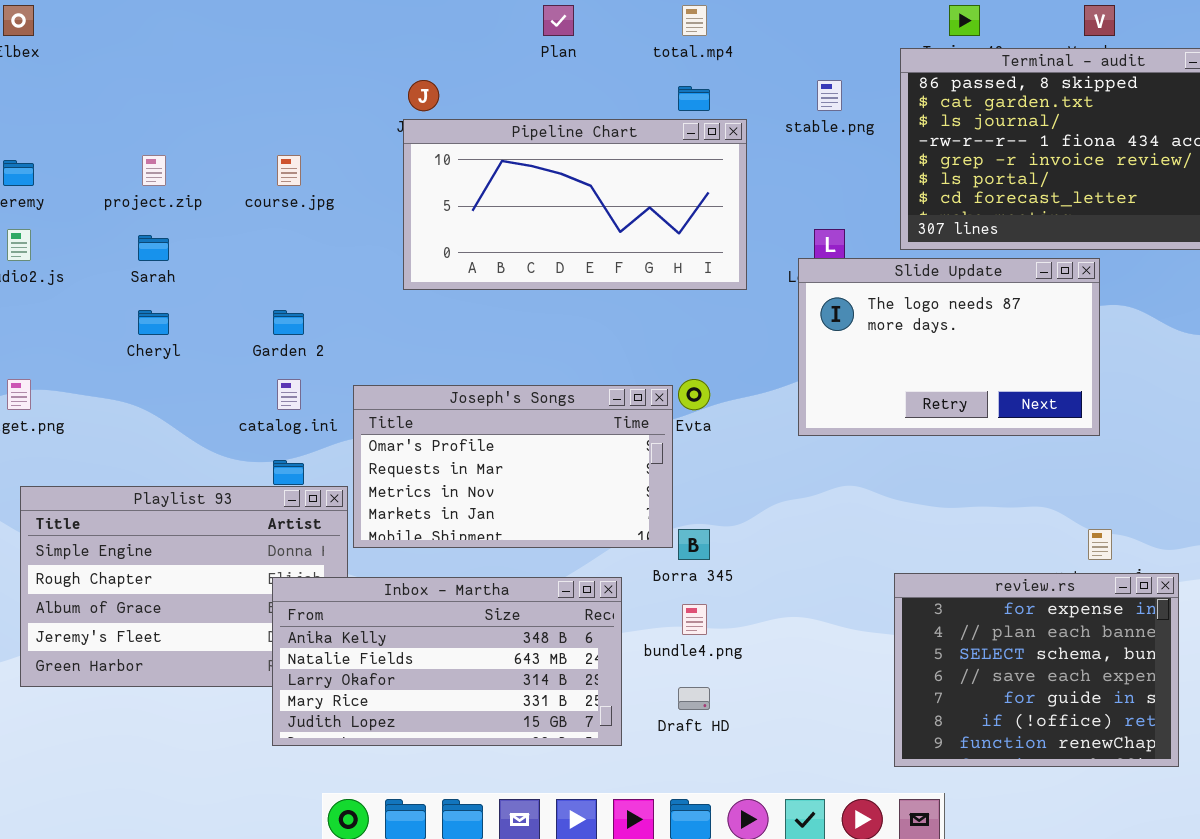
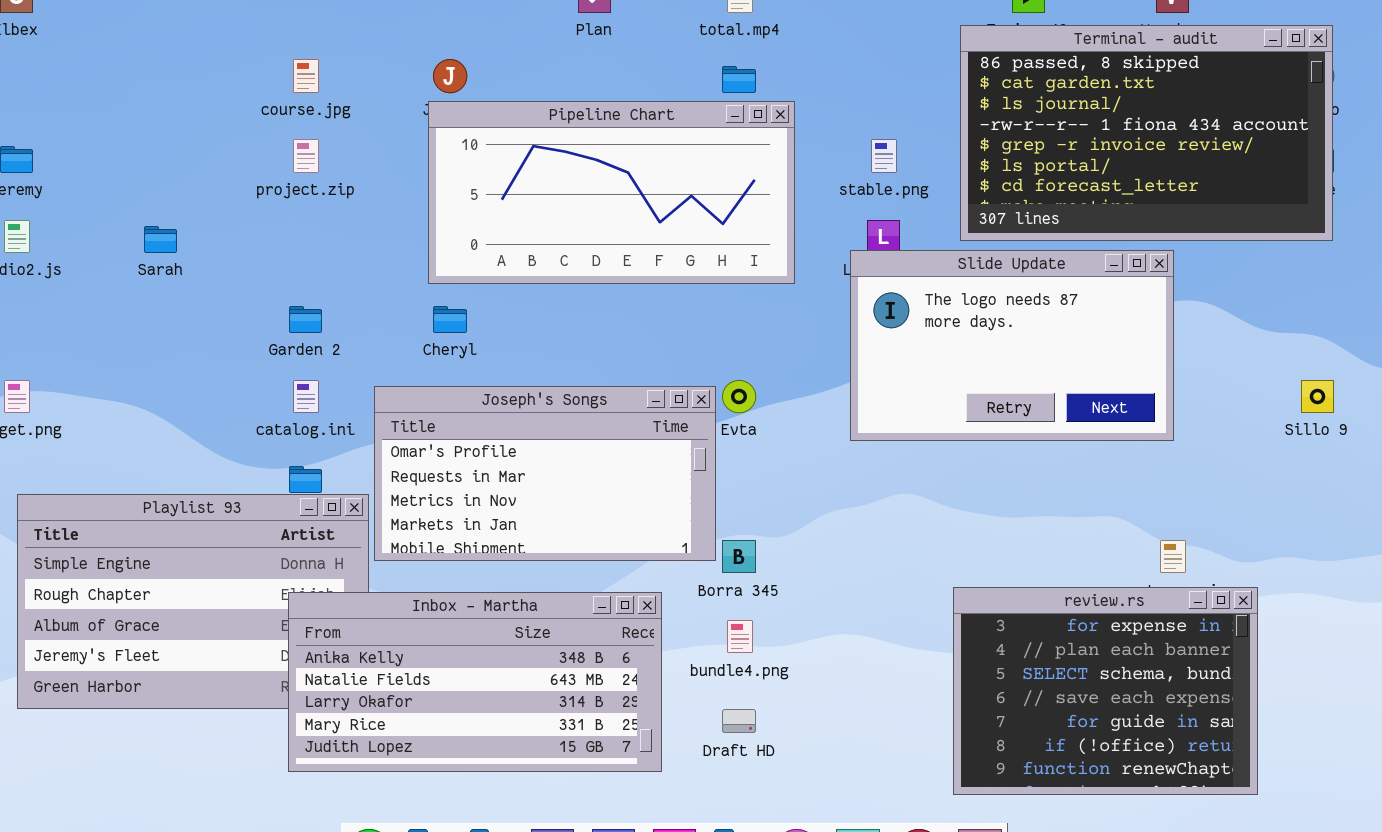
stable.png: [817,80,842,111] -> [871,139,897,173], moved
project.zip: [142,155,166,186] -> [293,139,319,173], moved
course.jpg: [277,155,301,186] -> [293,59,319,93], moved
Cheryl: [138,310,169,335] -> [433,306,467,333], moved

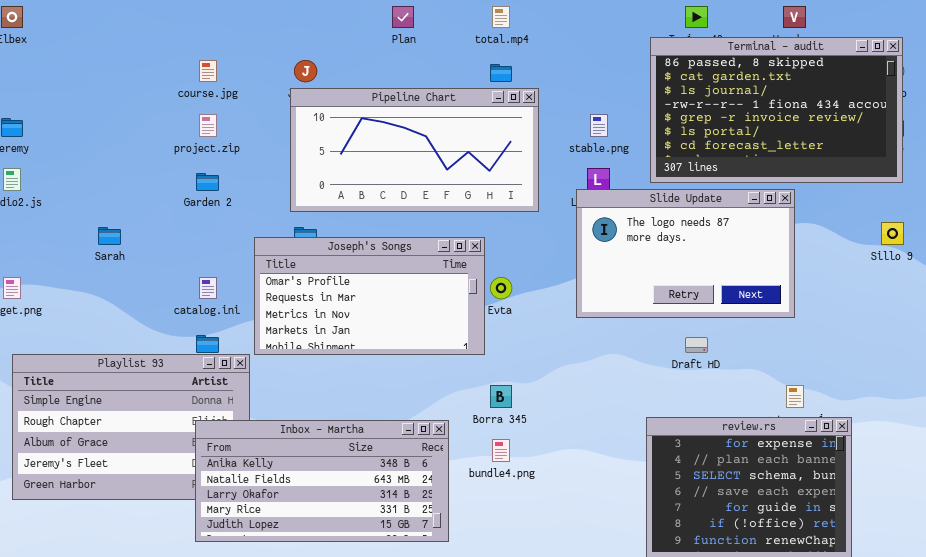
Sarah: [144,226,177,253] -> [98,227,121,245], moved
Garden 2: [289,306,322,333] -> [196,173,219,191], moved
Sillo 9: [1301,380,1334,413] -> [881,222,904,245], moved
Joseph's Songs: [374,386,716,561] -> [254,237,485,355], moved
Draft HD: [722,709,756,733] -> [685,337,708,353], moved

